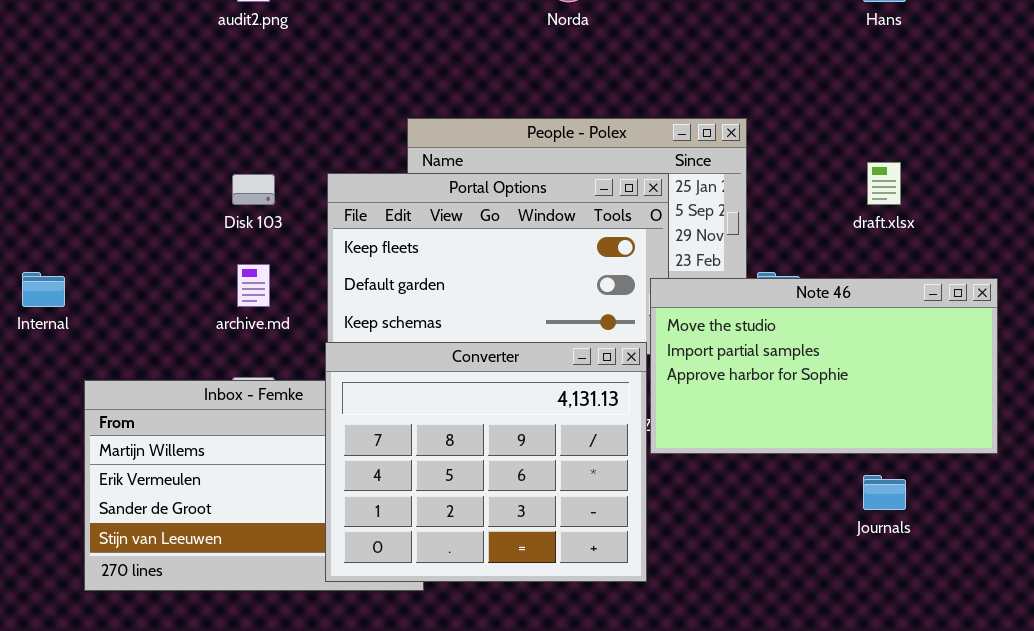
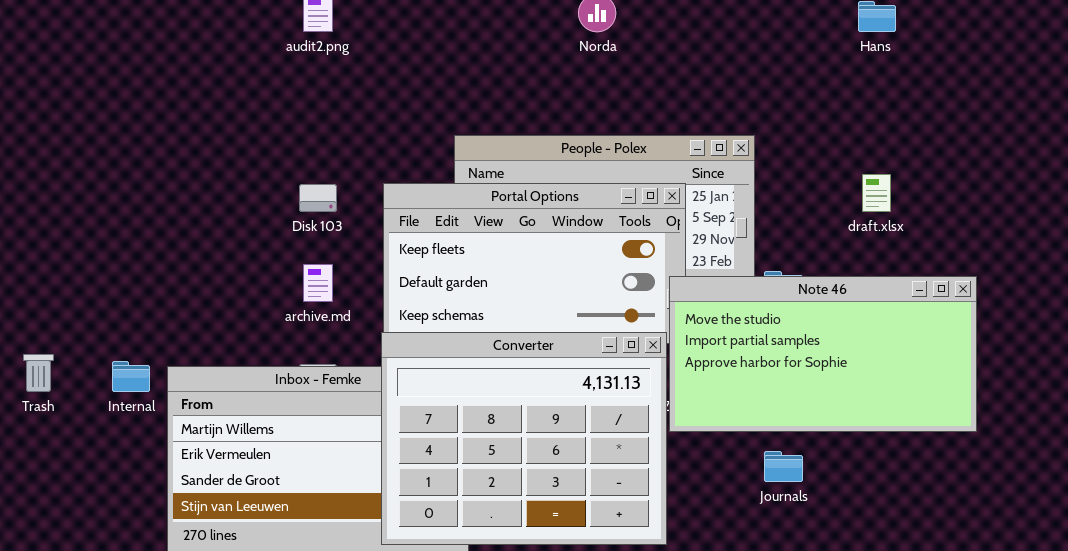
Internal: [22,272,65,307] -> [112,361,150,392], moved
Journals: [863,475,906,510] -> [764,451,803,482], moved

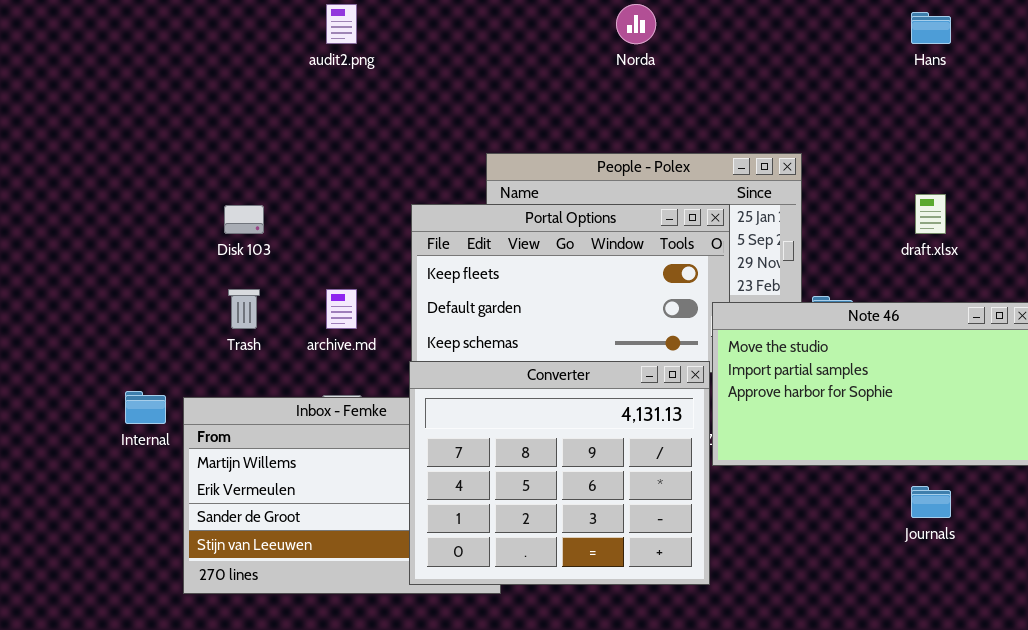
Disk 103: [299,184,337,212] -> [224,205,264,234], moved
Trash: [23,354,54,392] -> [228,289,260,329], moved
Journals: [764,451,803,482] -> [911,486,951,518], moved

